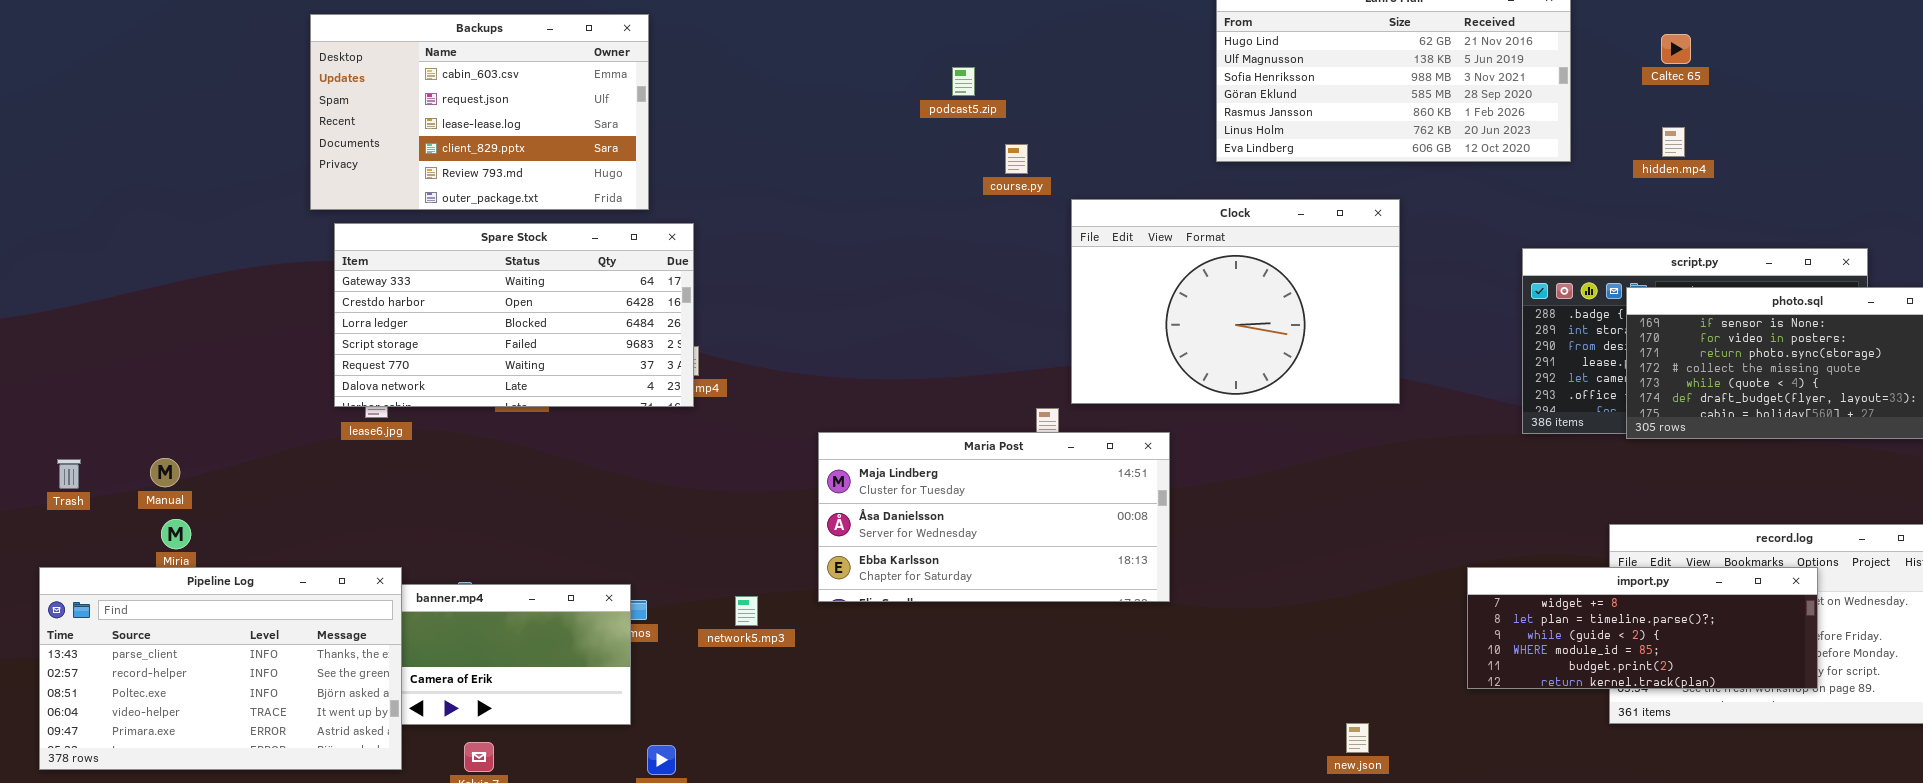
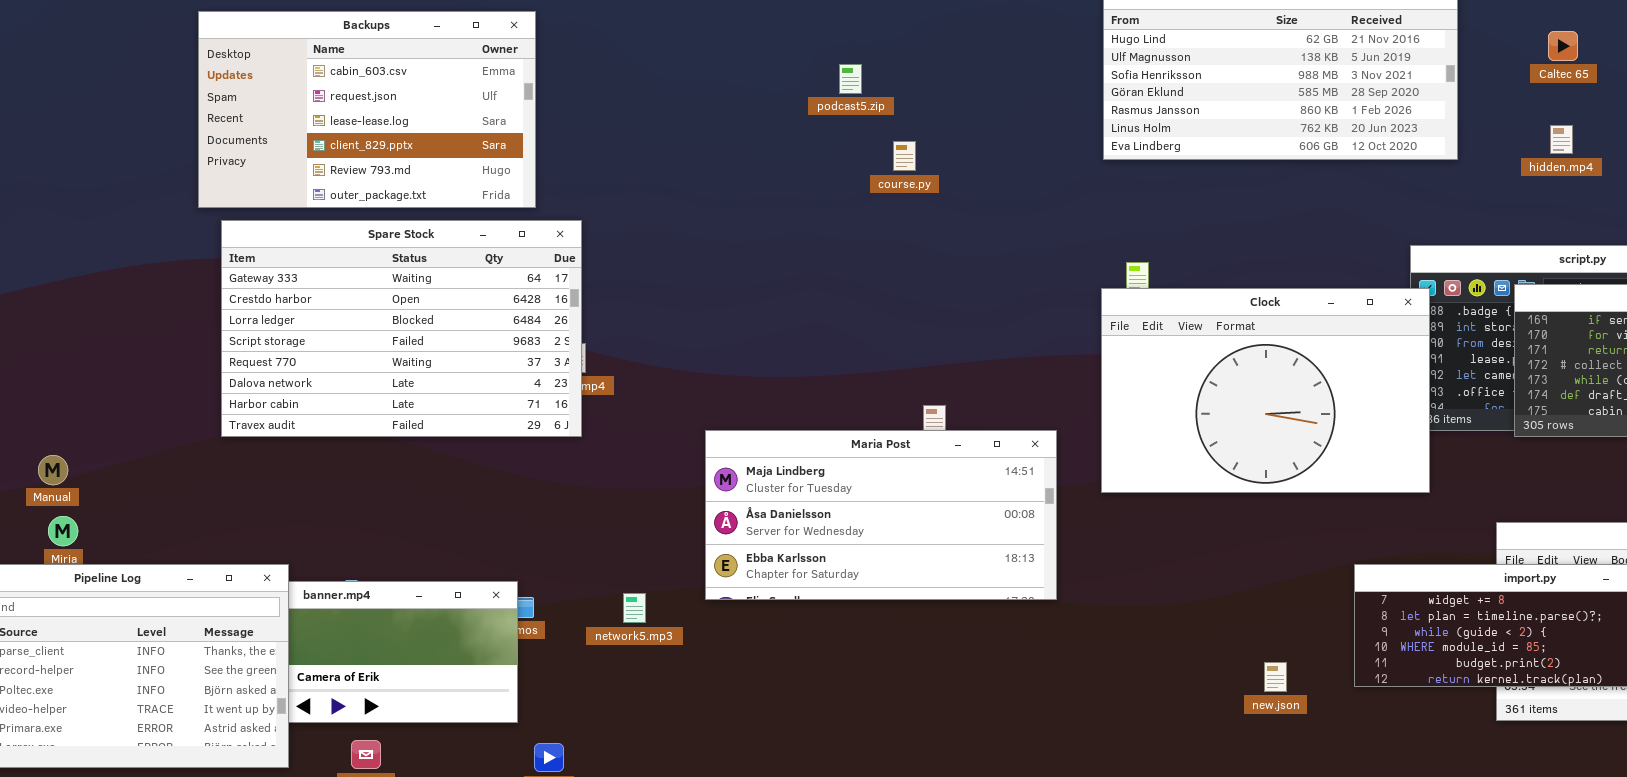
Clock: [1071,199,1400,404] -> [1101,288,1430,493], moved
Spare Stock: [334,223,694,407] -> [221,220,582,437], resized
new.json: [1346,723,1369,753] -> [1264,662,1287,692], moved

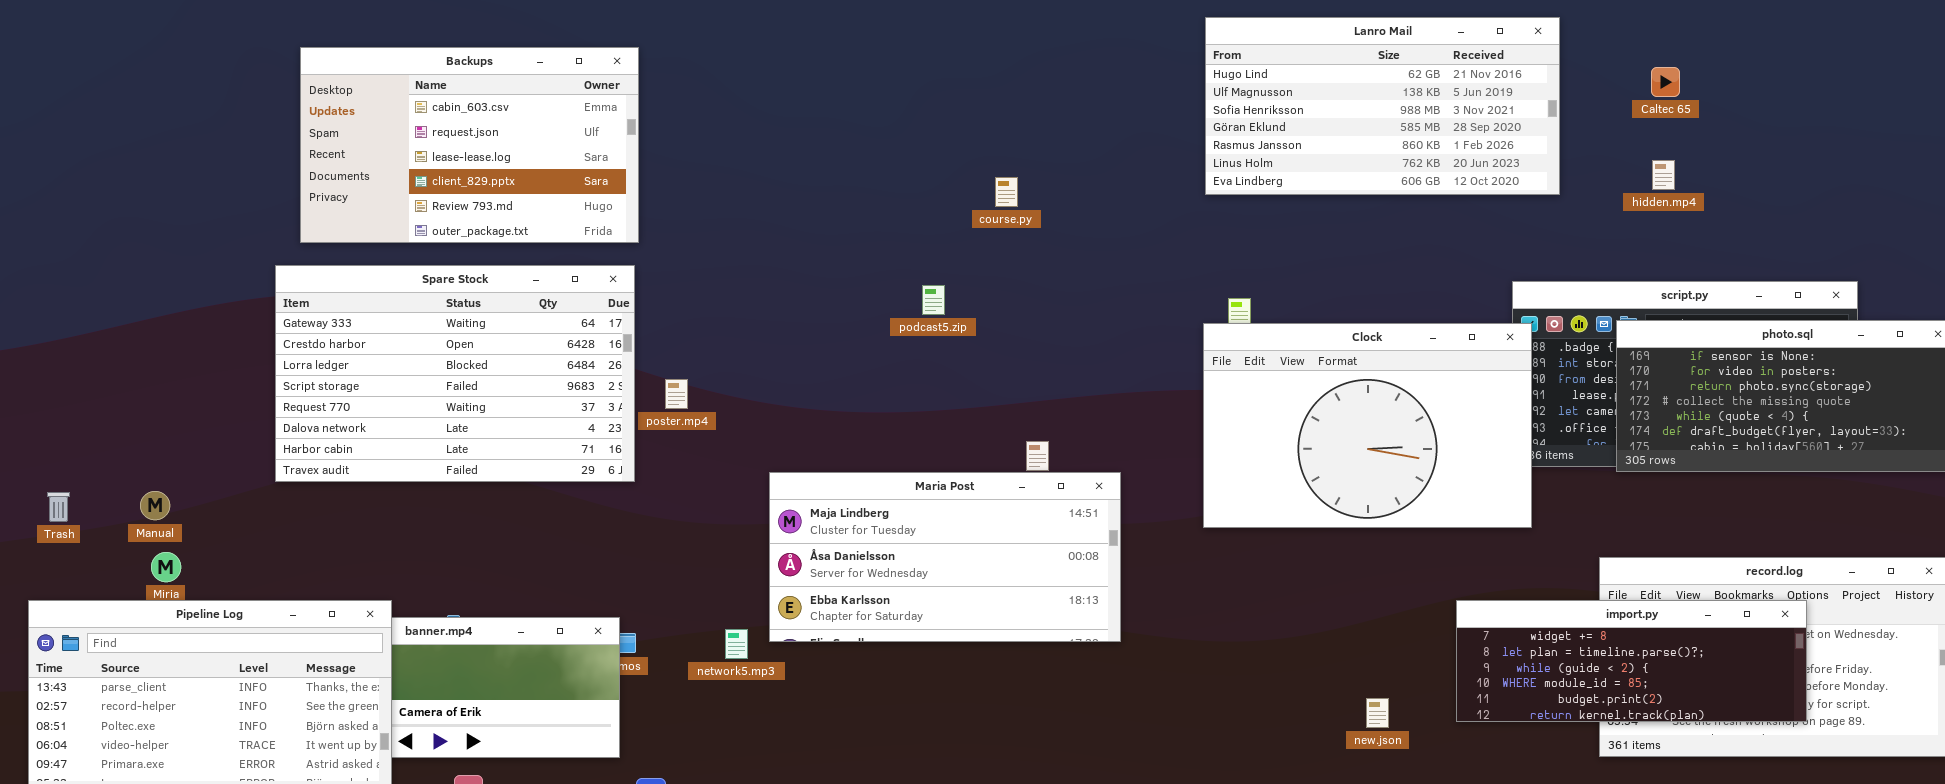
podcast5.zip: [839,64,862,94] -> [922,285,945,315], moved
Spare Stock: [221,220,582,437] -> [275,265,635,482], moved
Maria Post: [705,430,1057,600] -> [769,472,1121,642], moved

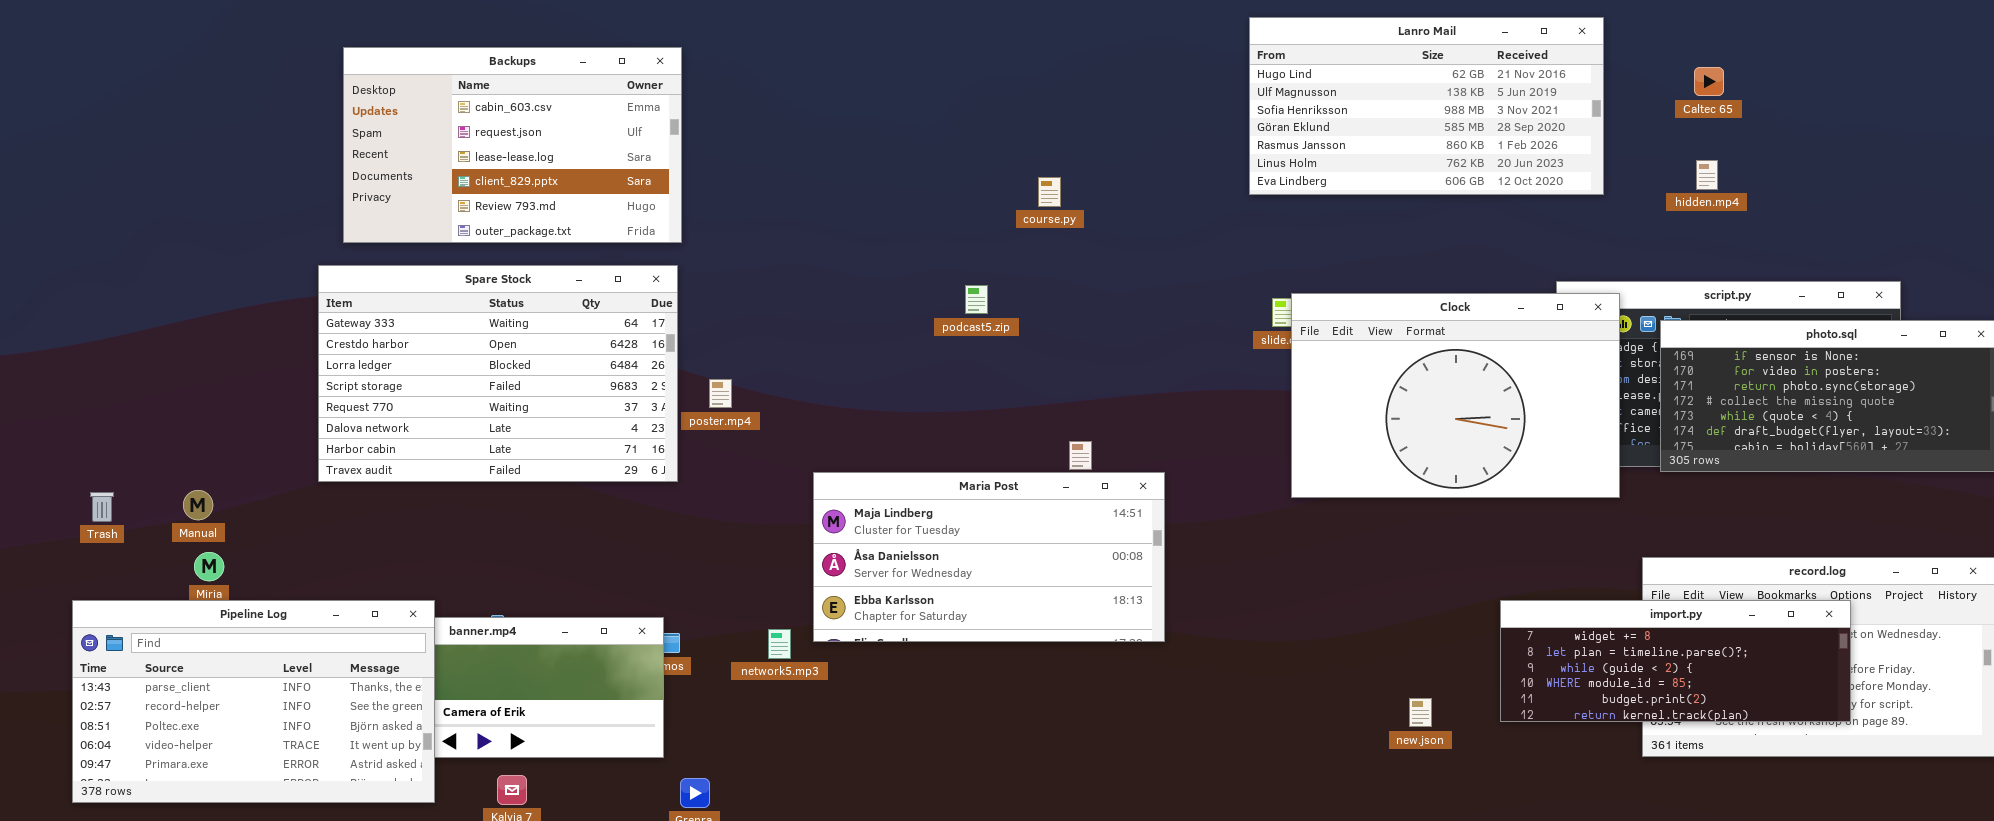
Clock: [1203,323,1532,528] -> [1291,293,1620,498], moved

